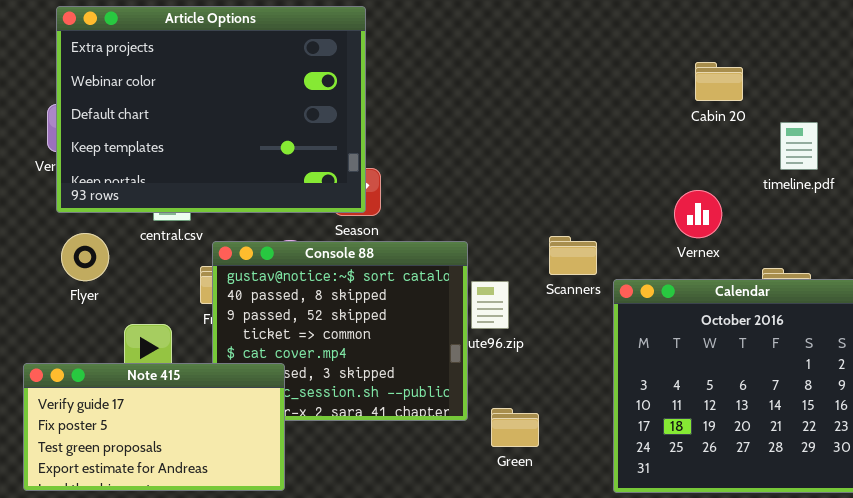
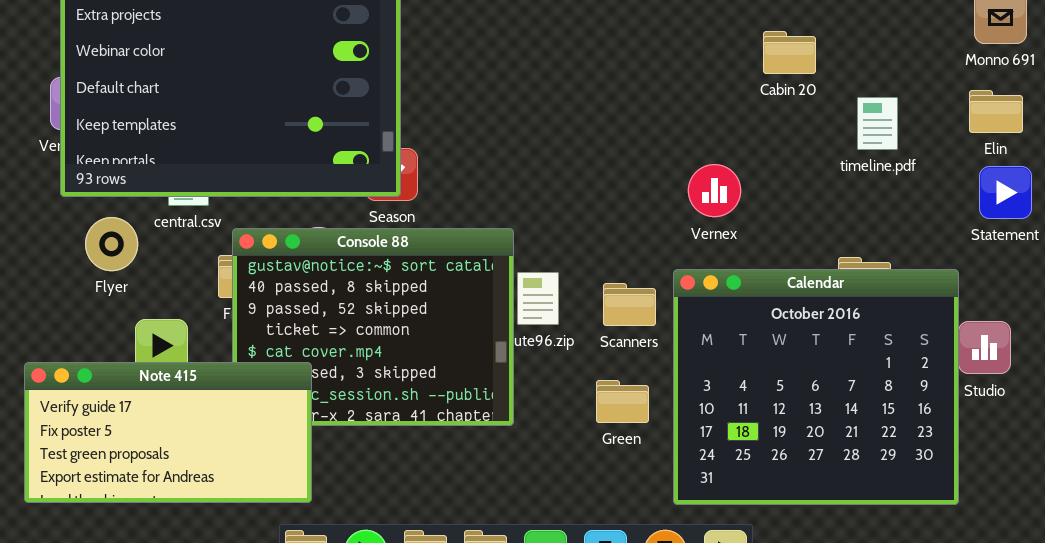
Vernex: [674,190,722,238] -> [688,164,741,217], moved
Flyer: [61,233,109,281] -> [85,217,138,271], moved
Scanners: [549,236,597,275] -> [603,283,656,326], moved
Green: [491,408,539,447] -> [596,380,649,423], moved

